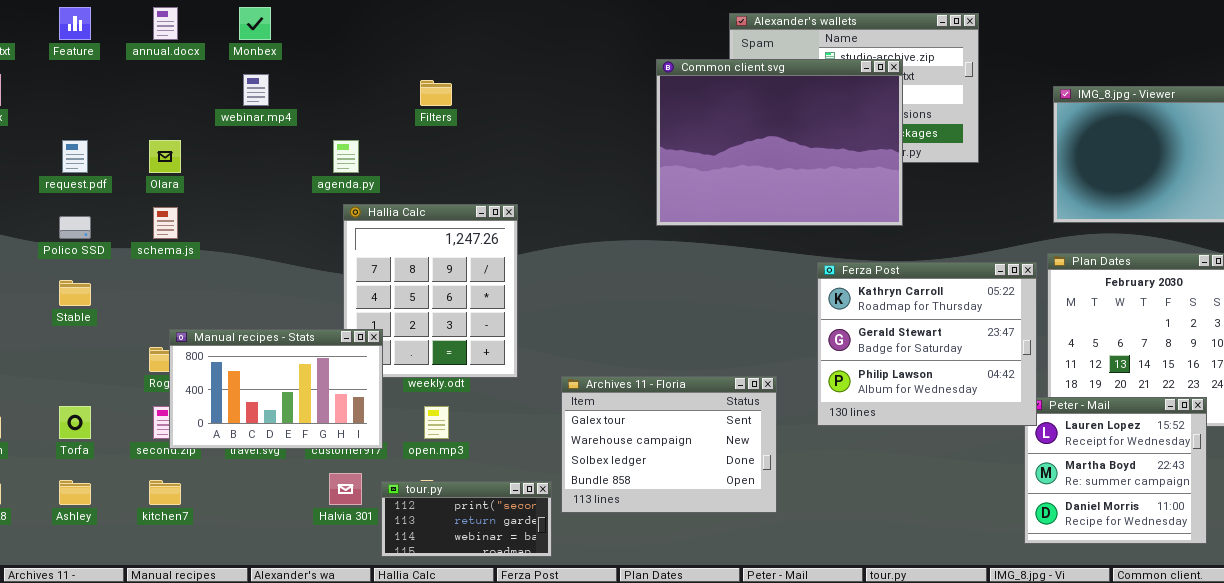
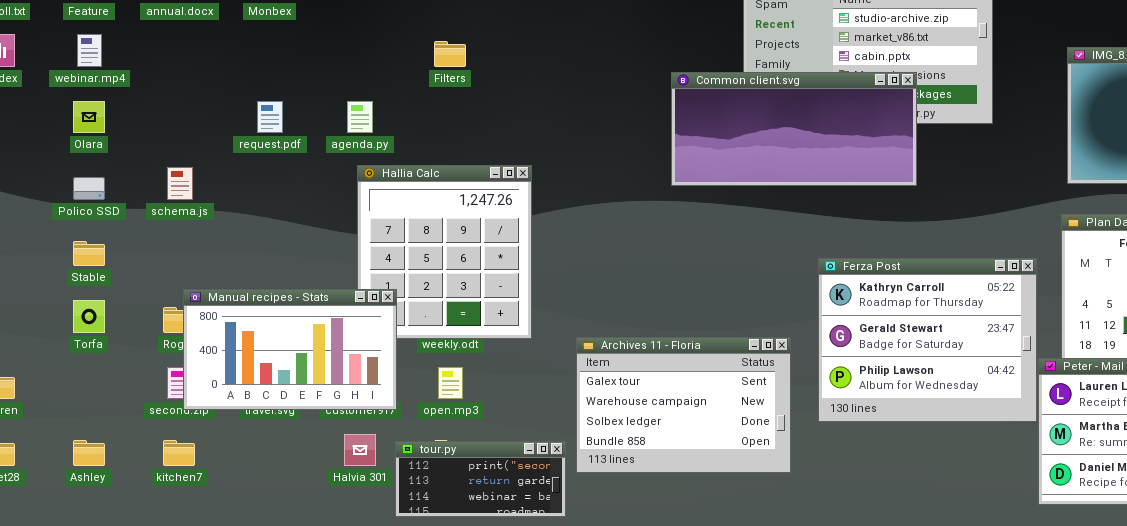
Common client.svg: [656,59,903,226] -> [671,72,917,186], resized
webinar.mp4: [243,74,269,106] -> [77,34,102,67], moved
request.pdf: [62,140,88,173] -> [257,101,283,133], moved
Olara: [149,140,181,173] -> [73,101,105,133], moved
Ferza Post: [817,262,1037,426] -> [818,258,1037,422], moved
Torfa: [59,406,91,439] -> [73,300,105,333], moved

